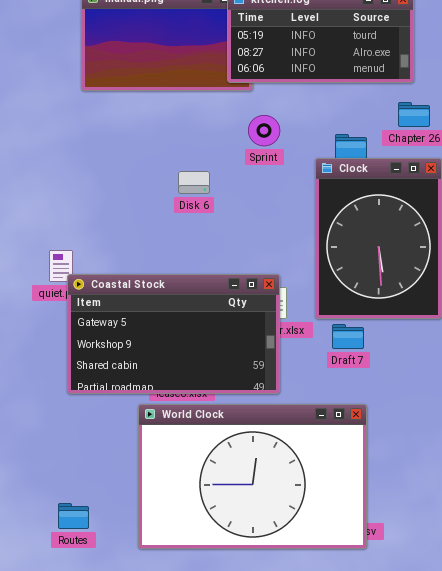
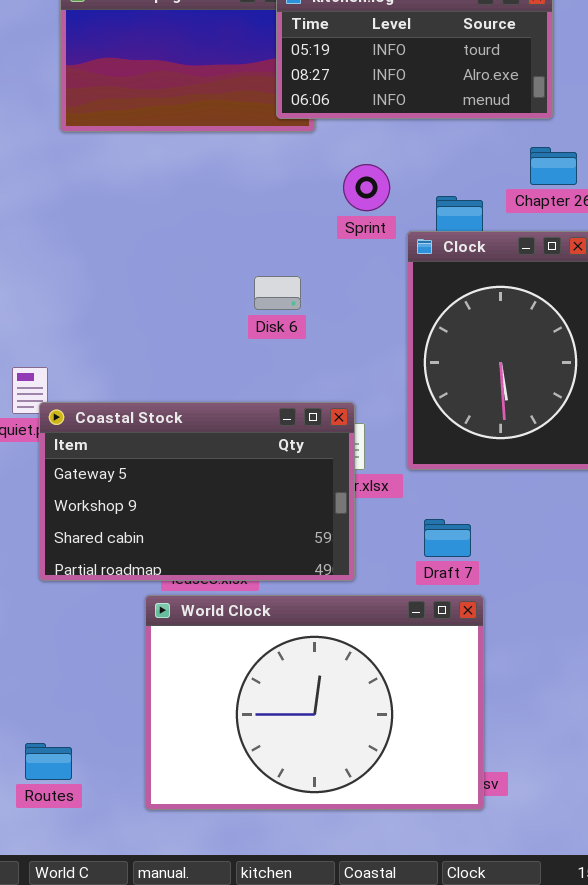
Sprint: [248,115,280,146] -> [343,164,390,211], moved
Disk 6: [178,171,210,194] -> [254,276,301,310], moved
Draft 7: [332,324,364,349] -> [424,519,471,557], moved

